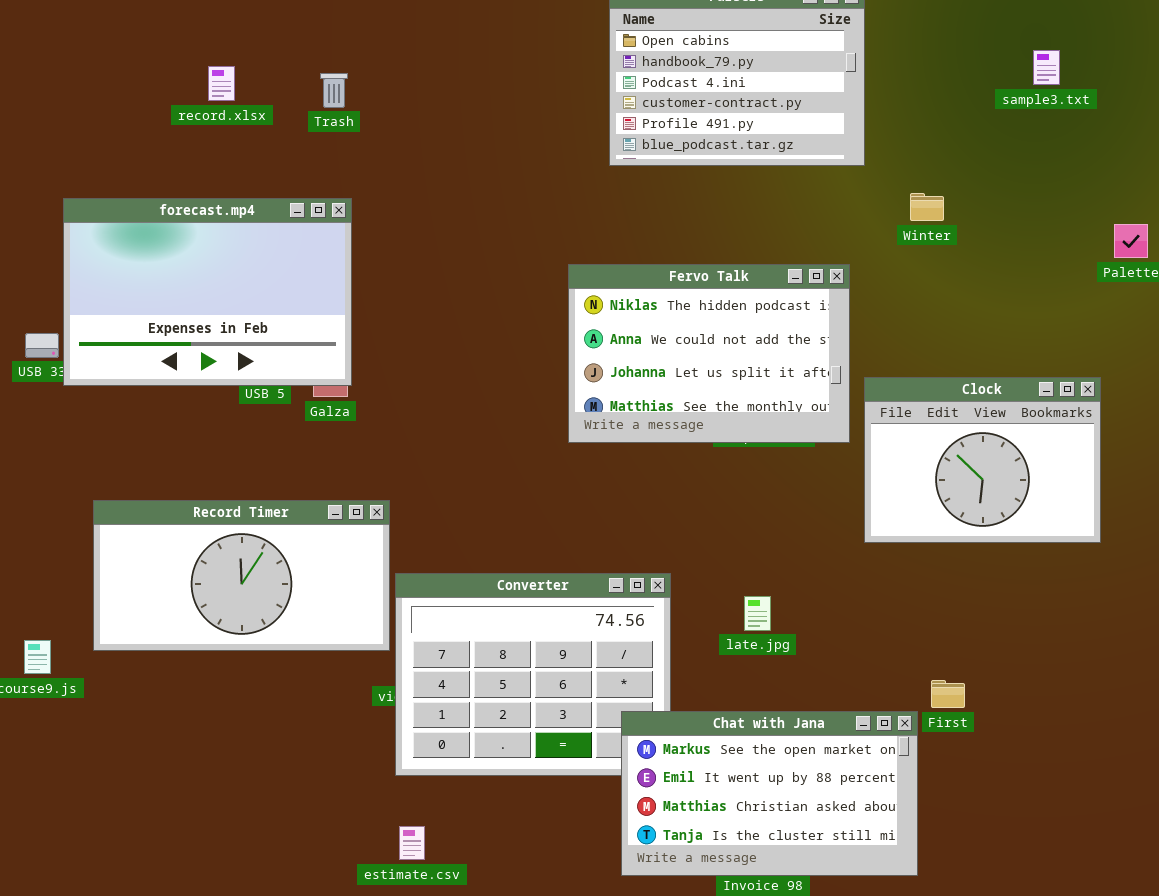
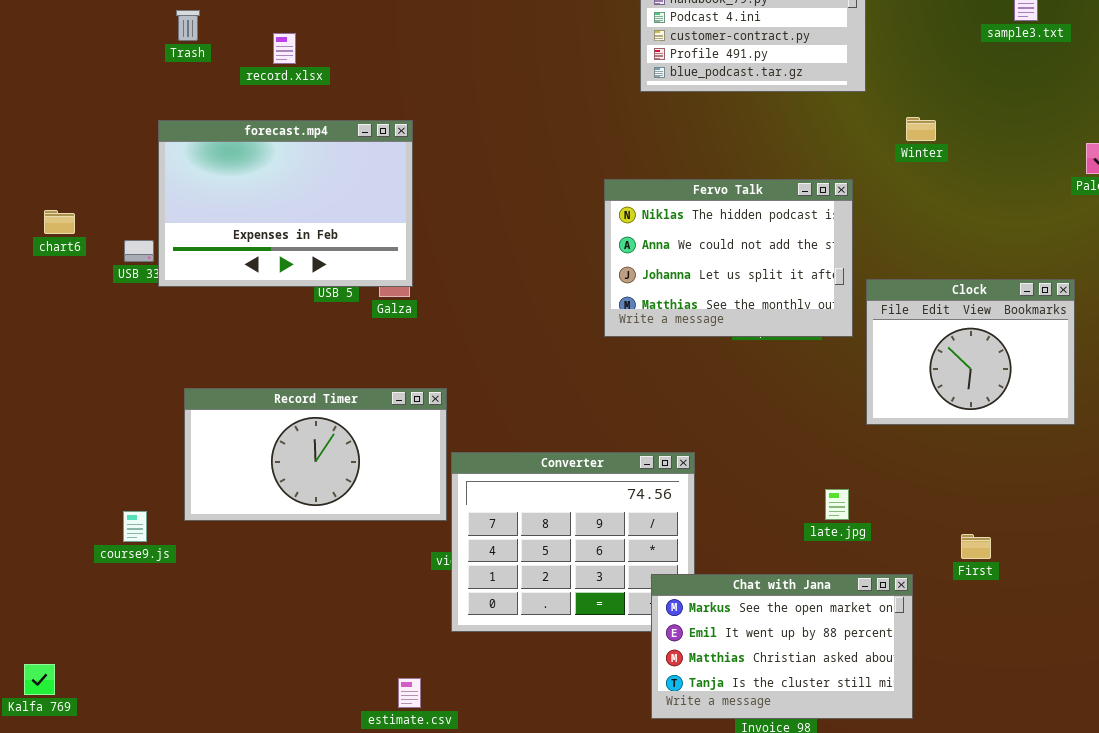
record.xlsx: [208,66,235,101] -> [273,33,296,64], moved
Trash: [320,73,348,108] -> [176,10,200,41], moved
late.jpg: [744,596,771,631] -> [825,489,849,520], moved
First: [931,680,965,708] -> [961,534,991,559], moved
estimate.csv: [399,826,425,860] -> [398,678,421,708], moved

